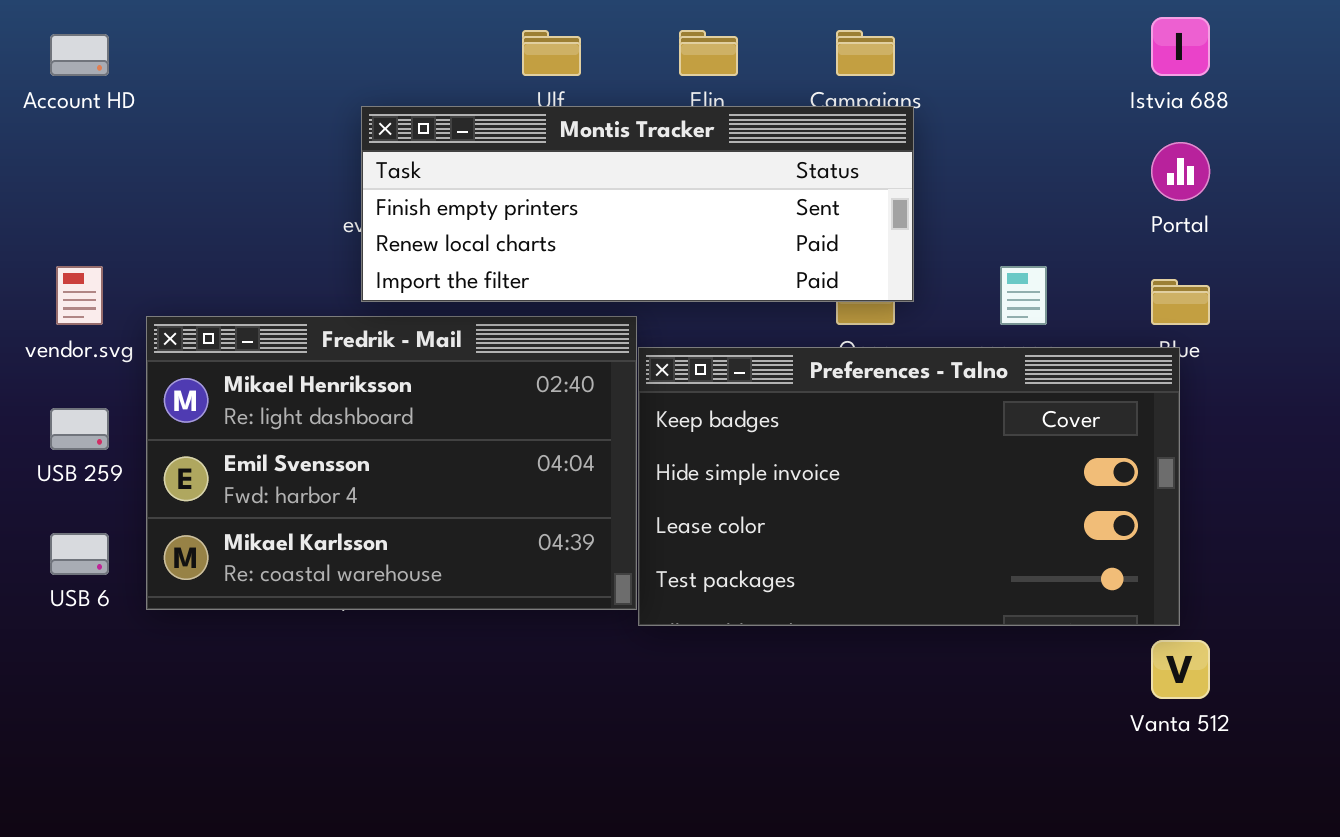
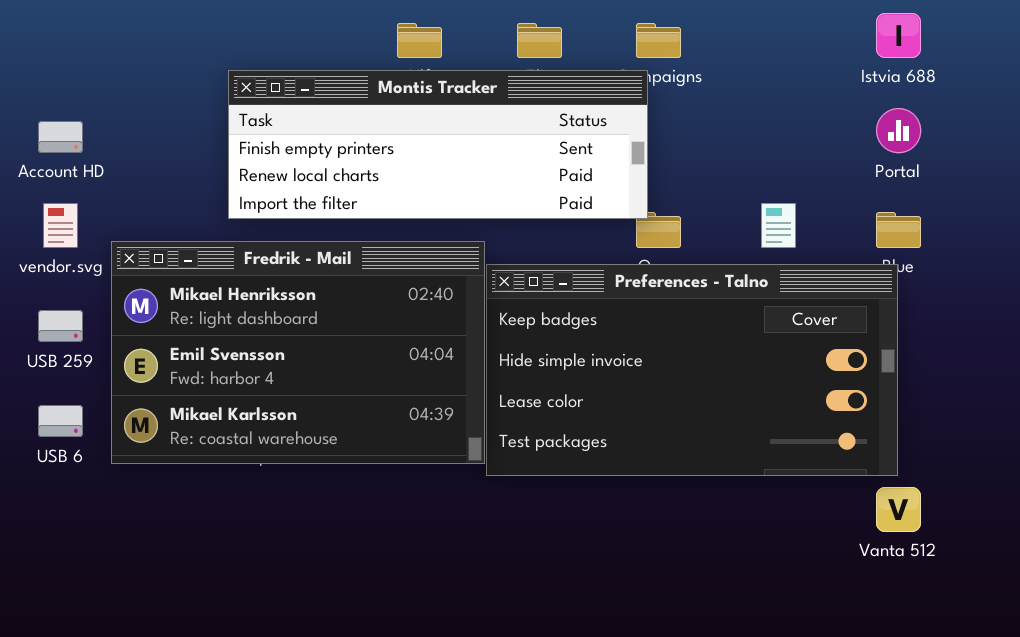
Account HD: [50,34,109,76] -> [38,121,83,153], moved
Montis Tracker: [361,106,914,302] -> [228,70,648,219], moved

